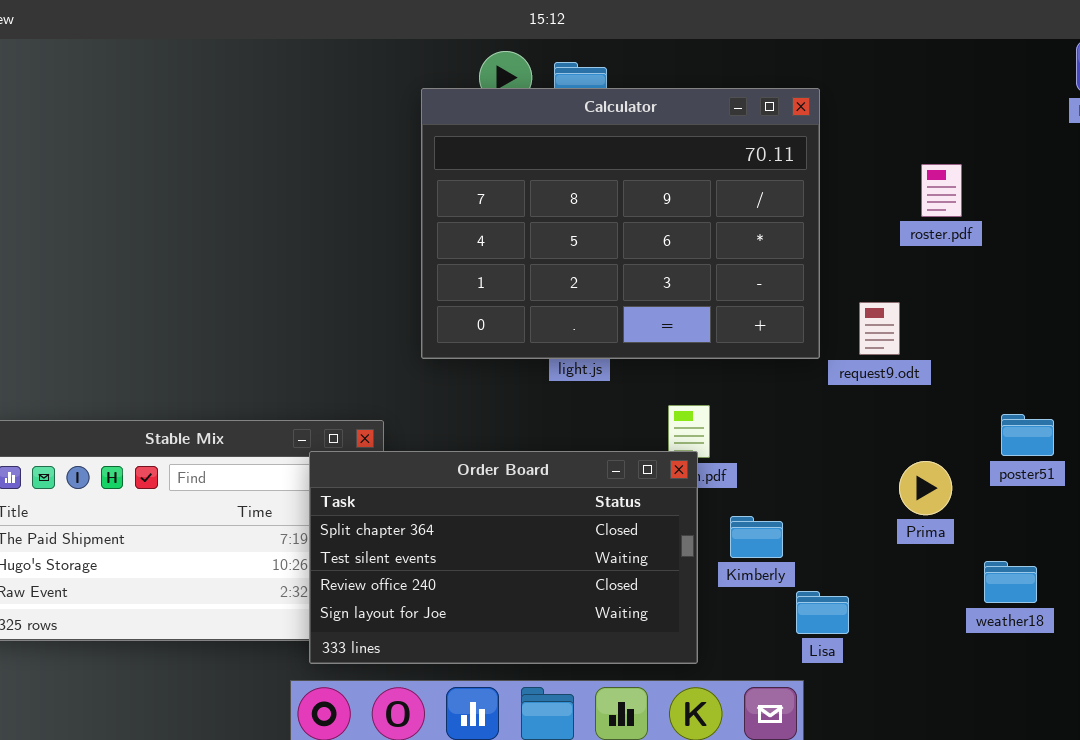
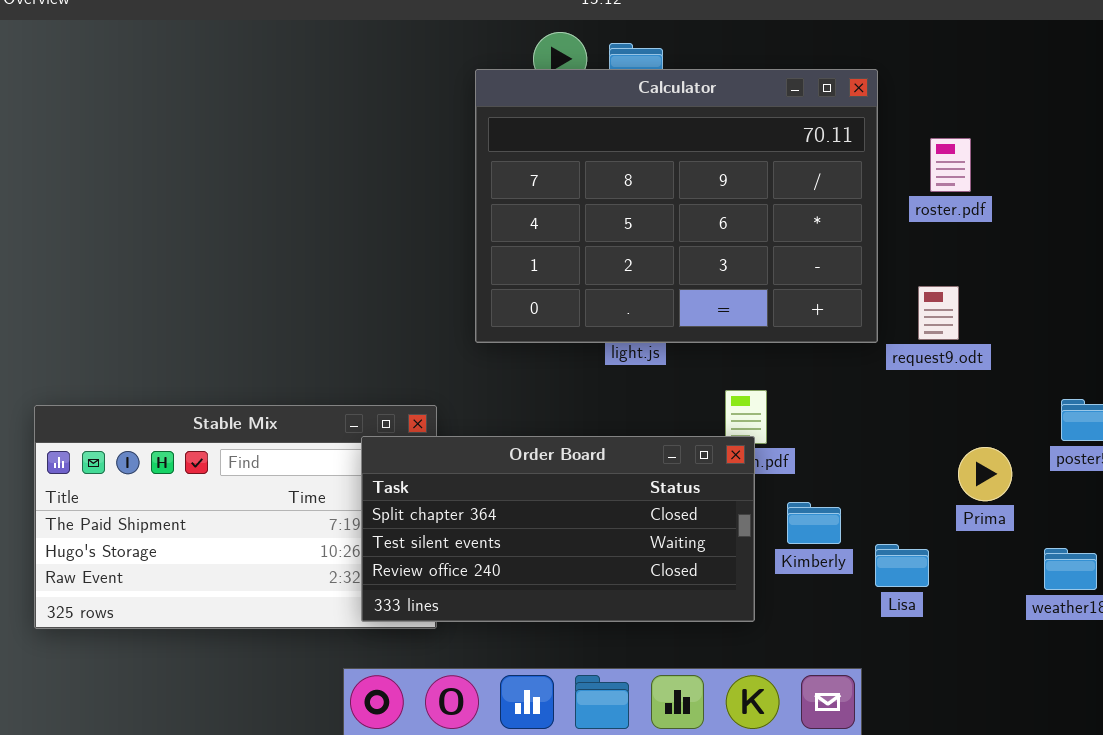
roster.pdf: [921,164,962,217] -> [930,138,971,192], moved
Order Board: [309,451,698,664] -> [361,436,755,622], resized
Lisa: [796,591,849,634] -> [875,544,929,587], moved

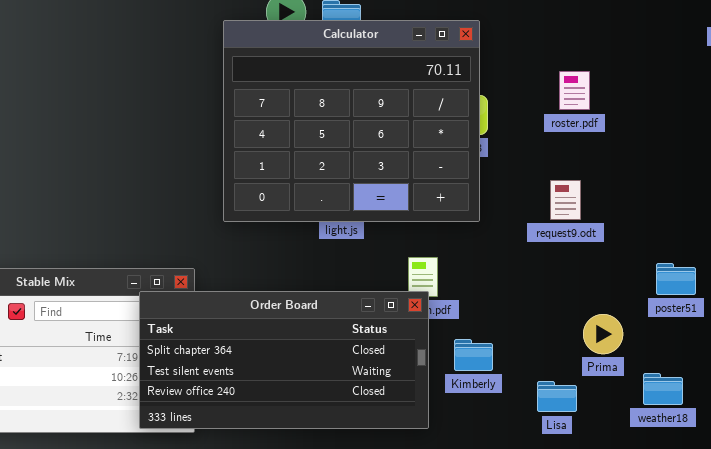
Calculator: [475,69,878,343] -> [223,20,480,222], resized
Prima: [958,447,1012,501] -> [583,314,623,354], moved
Lisa: [875,544,929,587] -> [537,381,577,412], moved

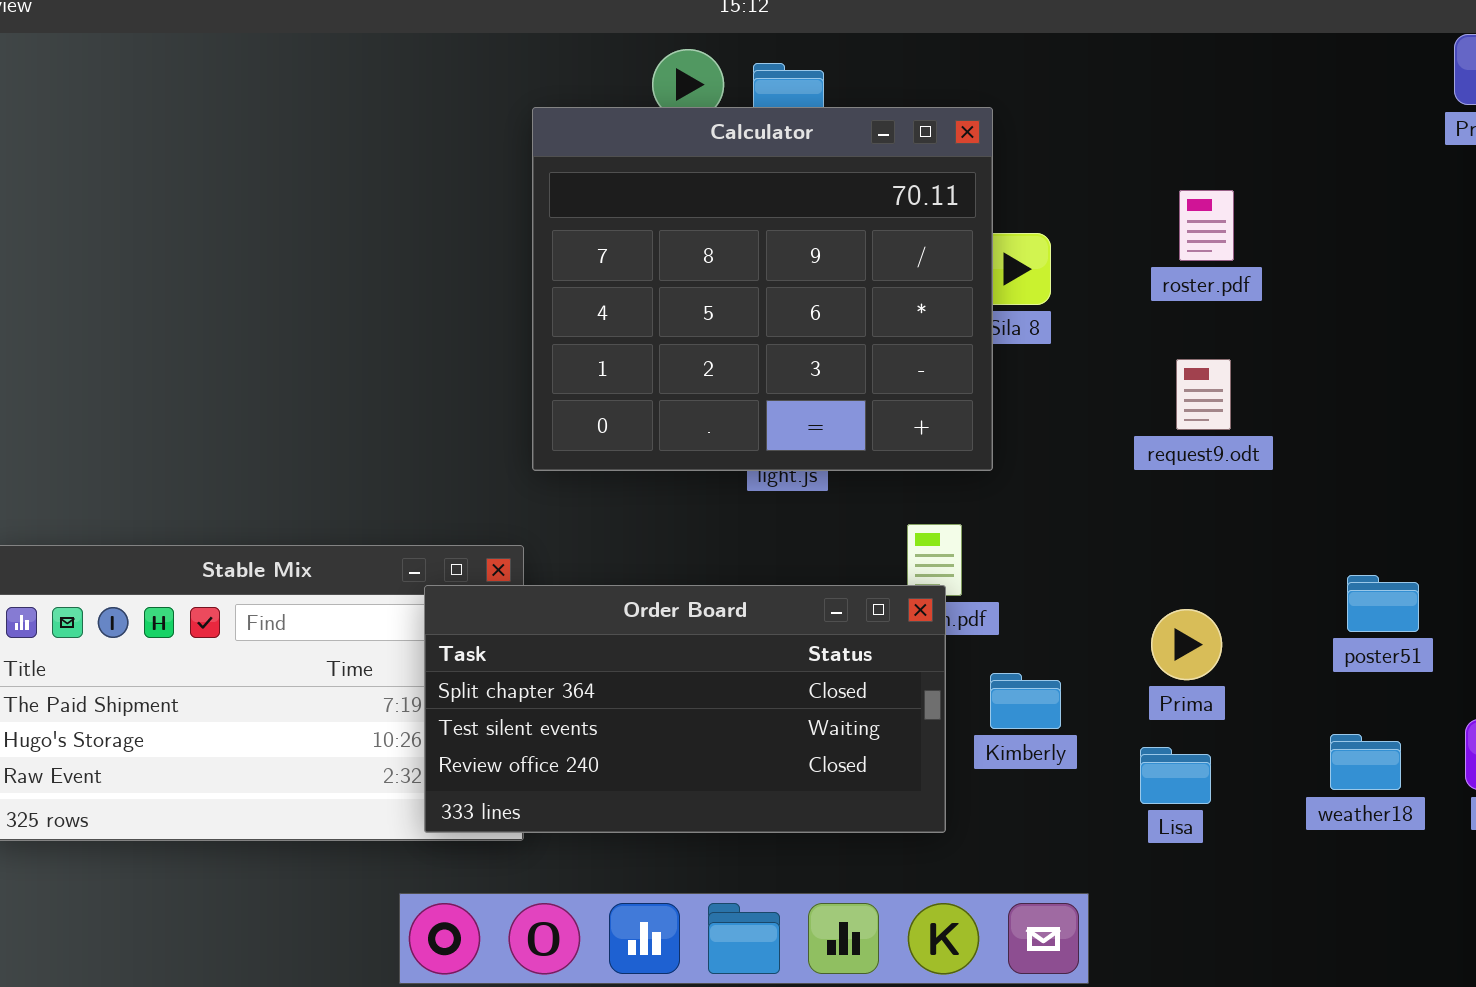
Calculator: [223,20,480,222] -> [532,107,993,471], moved
request9.odt: [550,180,581,220] -> [1176,359,1231,430], moved
poster51: [656,263,696,295] -> [1347,575,1419,632], moved
Prima: [583,314,623,354] -> [1151,609,1222,680], moved

